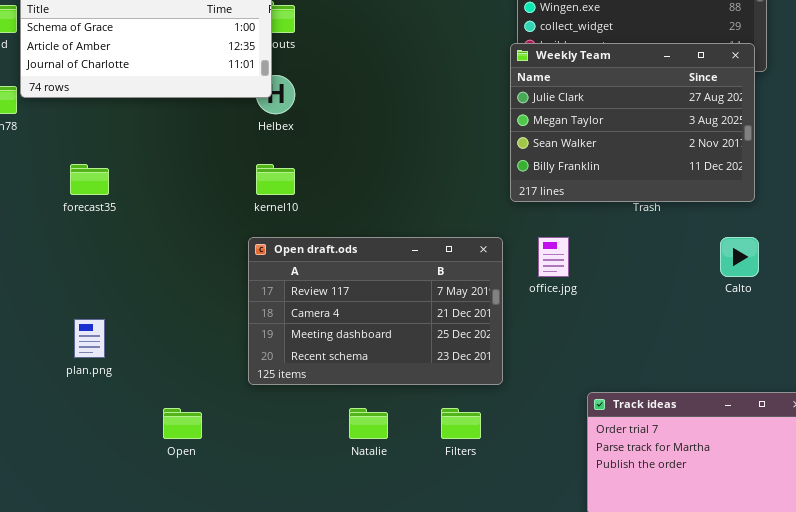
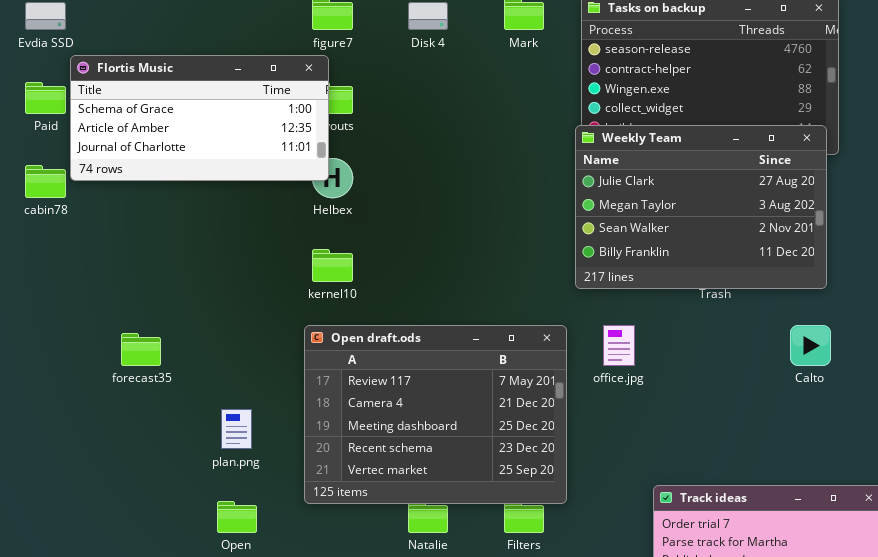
forecast35: [70,164,109,195] -> [121,333,161,366], moved
Open draft.ods: [248,237,503,385] -> [304,325,567,504], resized
plan.png: [74,319,105,358] -> [221,409,252,449], moved

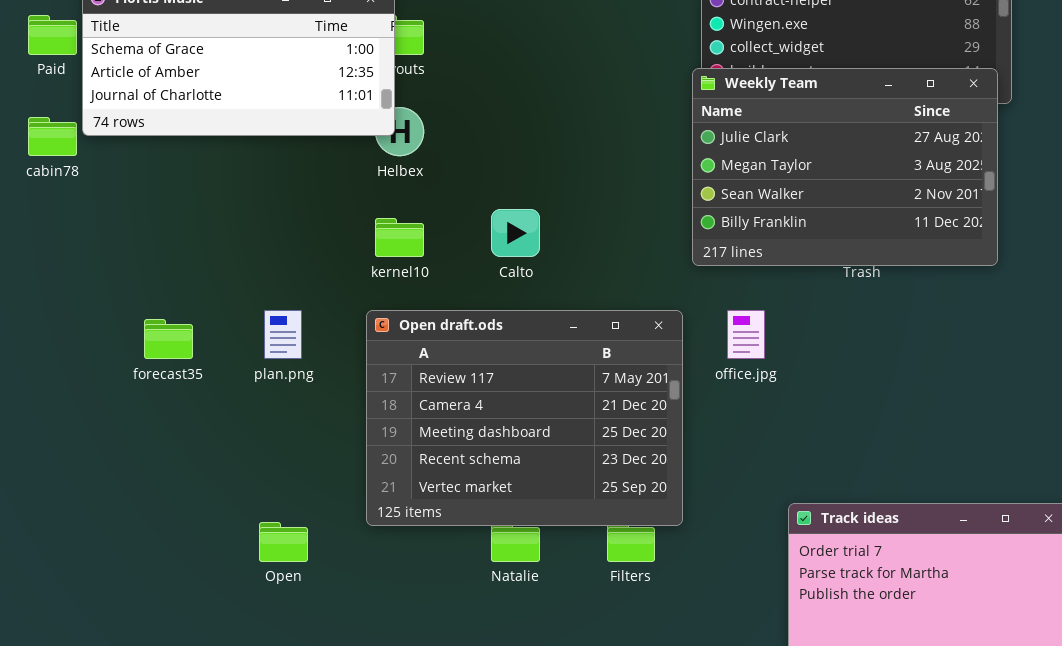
Calto: [790,325,831,366] -> [491,209,540,257], moved
plan.png: [221,409,252,449] -> [264,310,302,359], moved

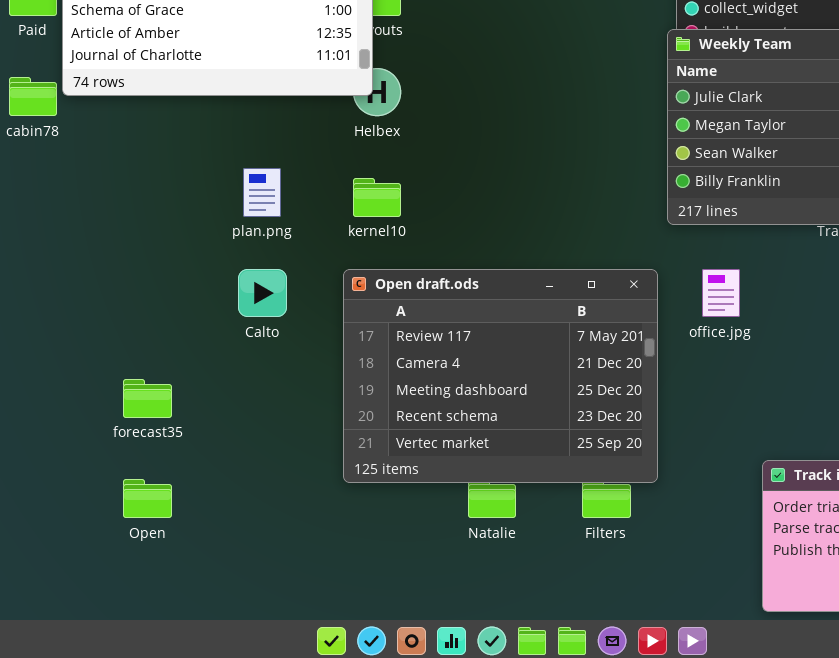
Calto: [491,209,540,257] -> [238,269,287,317], moved
plan.png: [264,310,302,359] -> [243,168,281,217], moved
forecast35: [144,319,193,359] -> [123,379,172,418], moved
Open: [259,522,308,562] -> [123,479,172,518], moved

